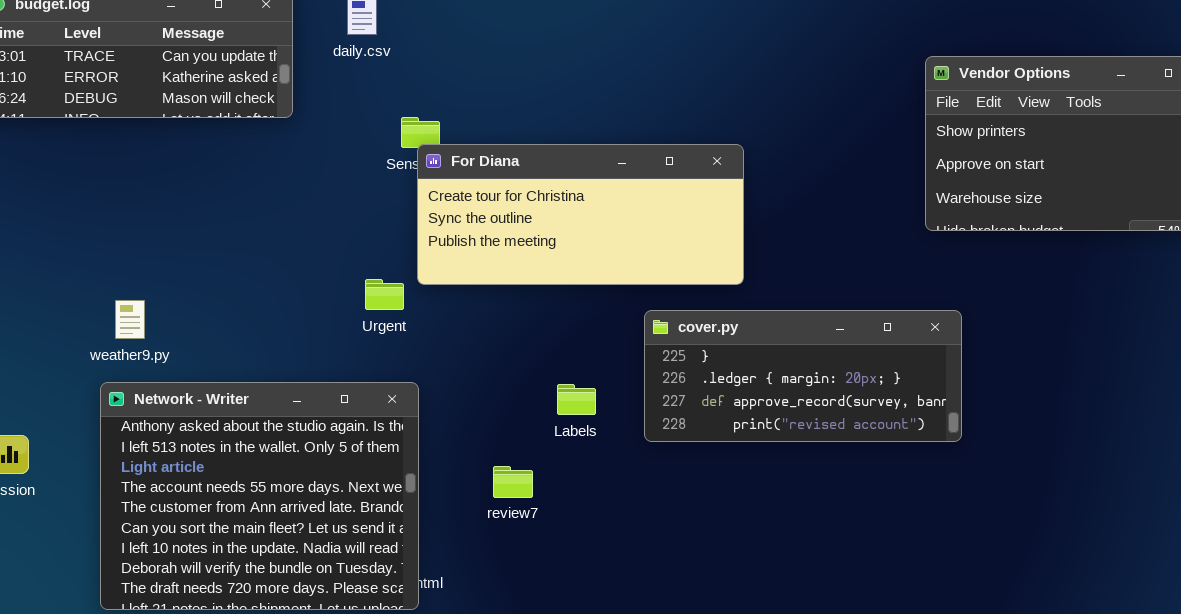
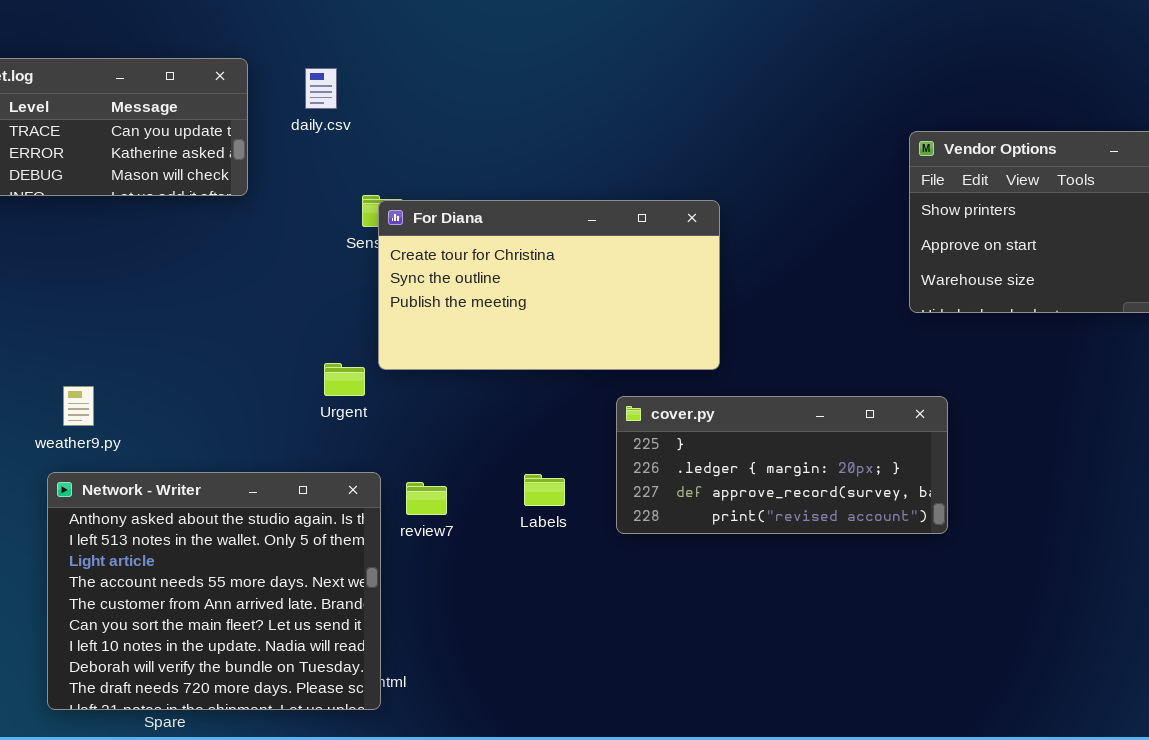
For Diana: [417,144,744,285] -> [378,200,720,370], resized
review7: [493,466,533,498] -> [406,482,447,515], moved

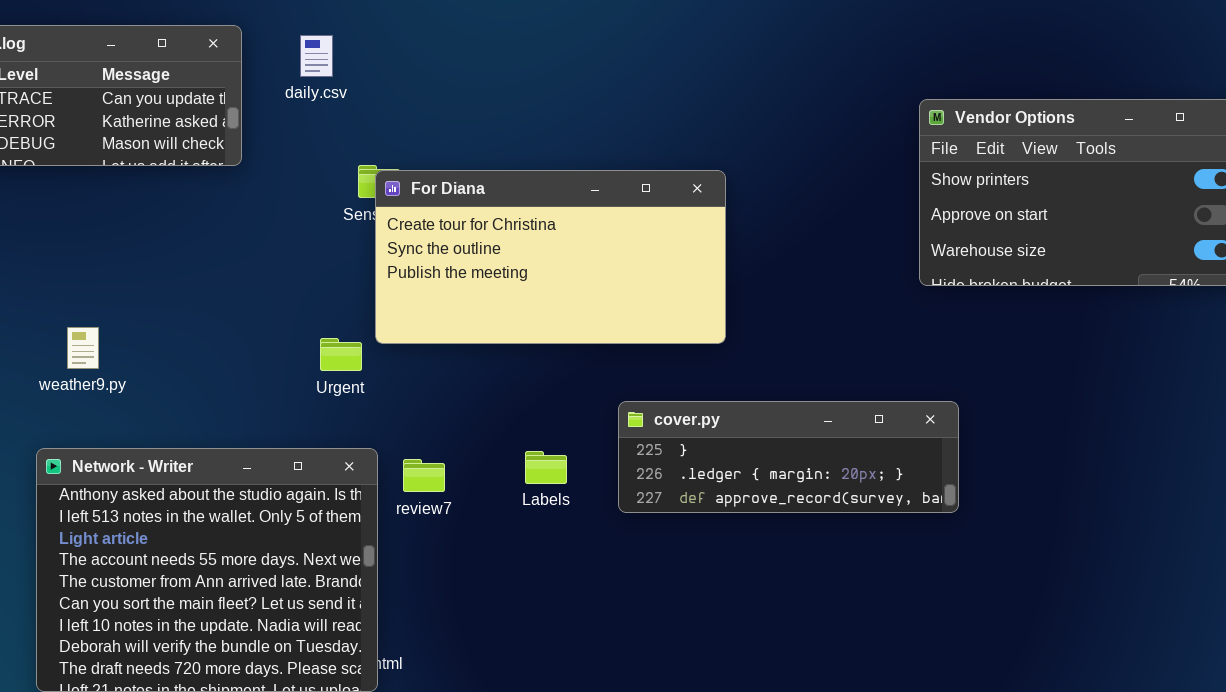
weather9.py: [63,386,94,426] -> [67,327,99,369], moved
cover.py: [616,396,948,534] -> [618,401,959,513], resized

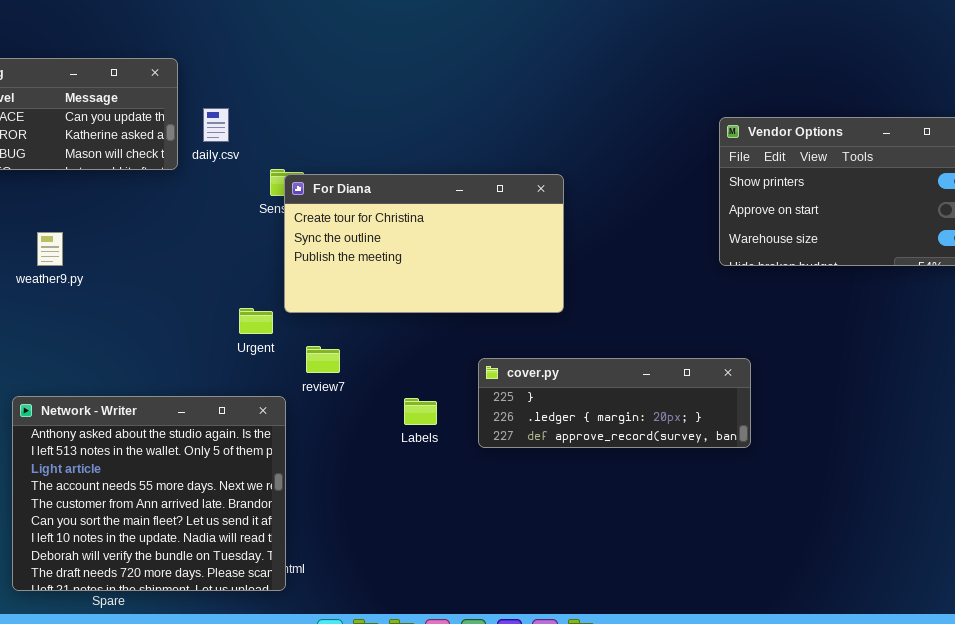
daily.csv: [300,35,333,77] -> [203,108,229,142], moved
weather9.py: [67,327,99,369] -> [37,232,63,266], moved
review7: [403,459,445,492] -> [306,346,340,373], moved

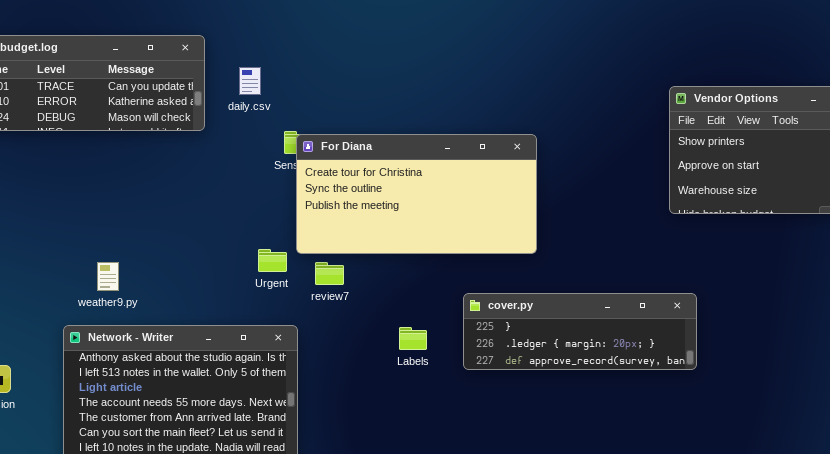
daily.csv: [203,108,229,142] -> [239,67,261,95], moved
weather9.py: [37,232,63,266] -> [97,262,119,291], moved
review7: [306,346,340,373] -> [315,262,344,285], moved

